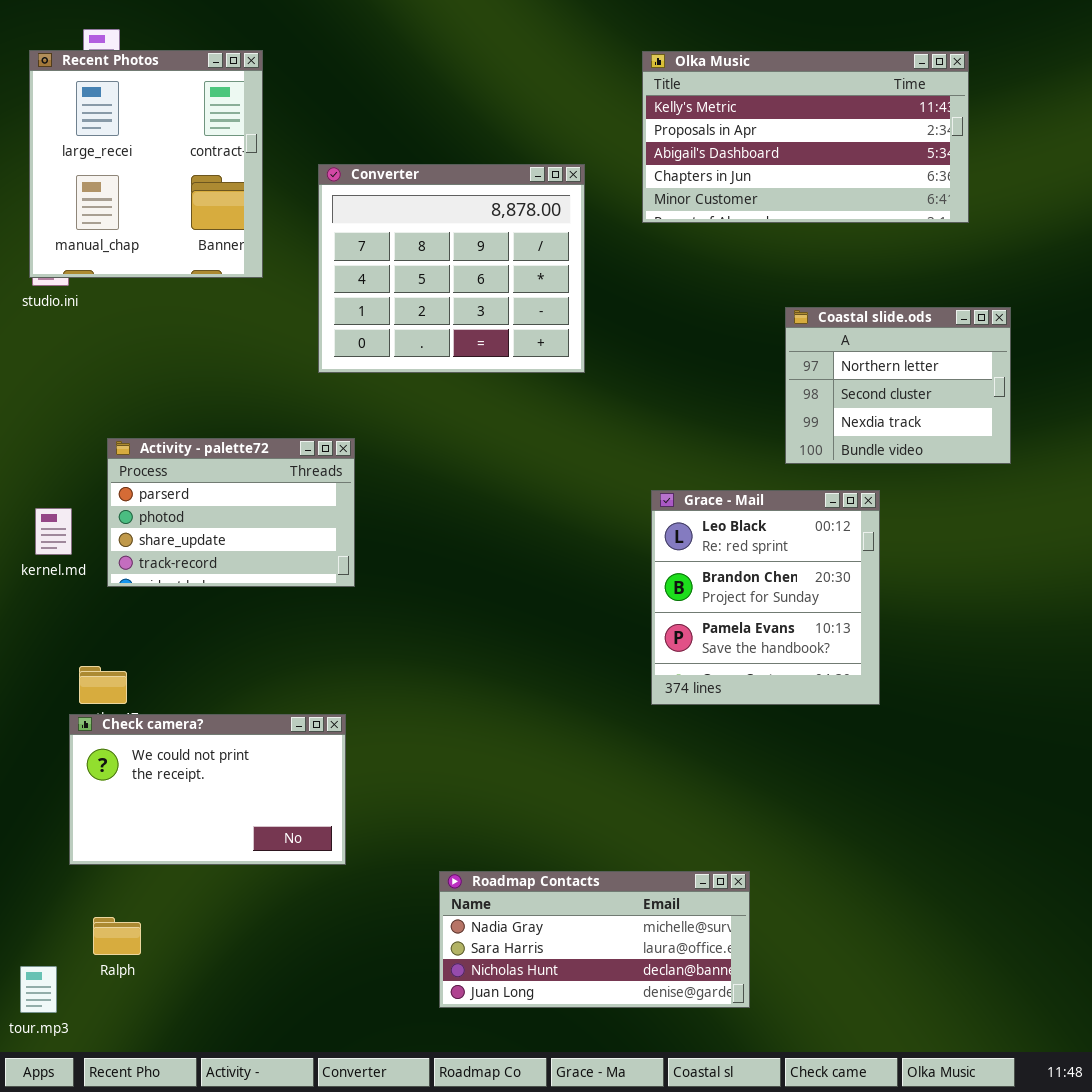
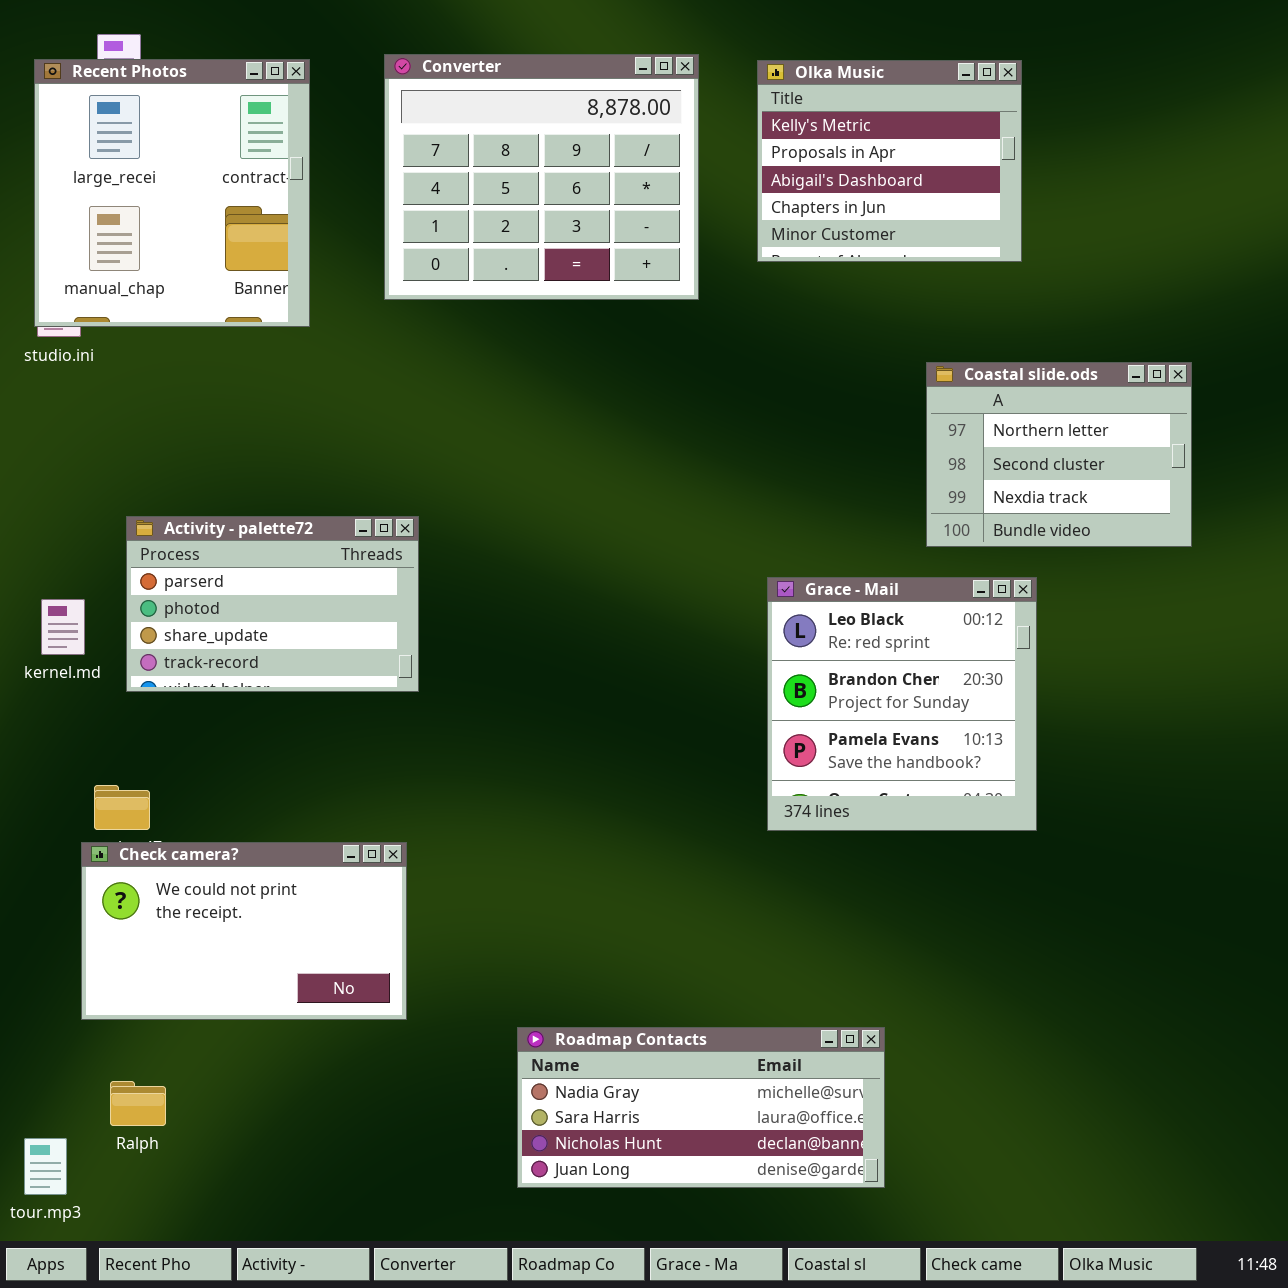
Olka Music: [642,51,969,223] -> [757,60,1022,262], resized
Converter: [318,164,585,373] -> [384,54,699,300], moved

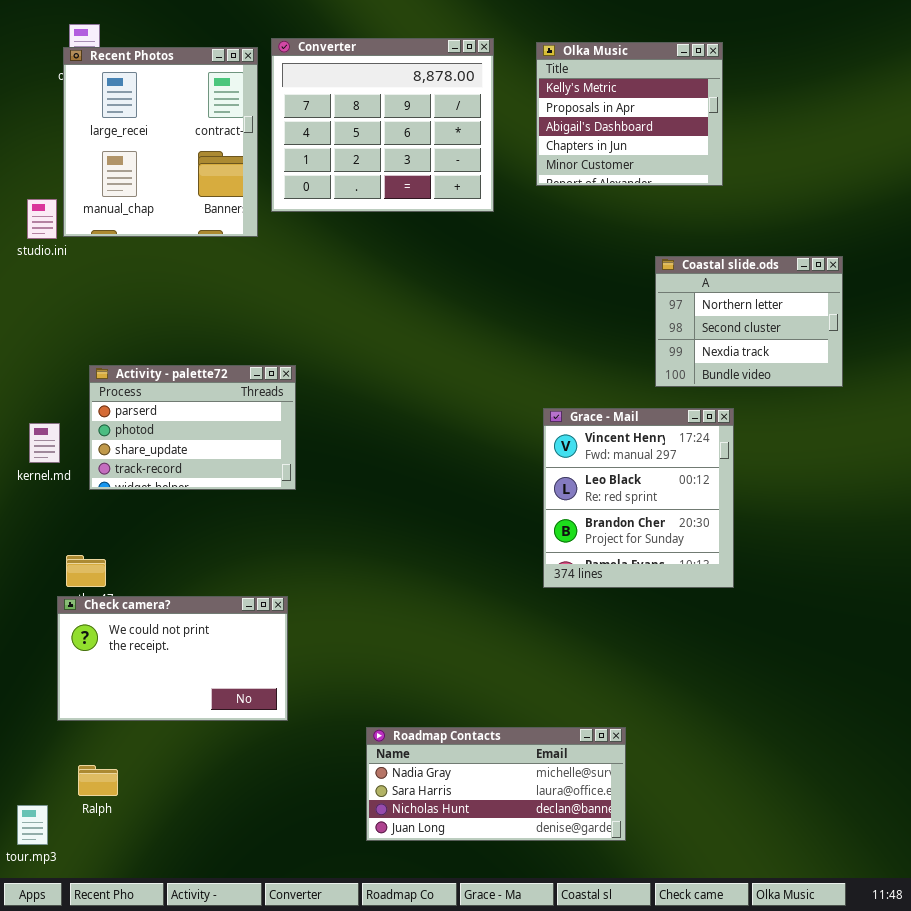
Recent Photos: [34,59,310,327] -> [63,47,258,237], moved
Grace - Mail: [767,577,1037,831] -> [543,408,734,588], scrolled up 1 row

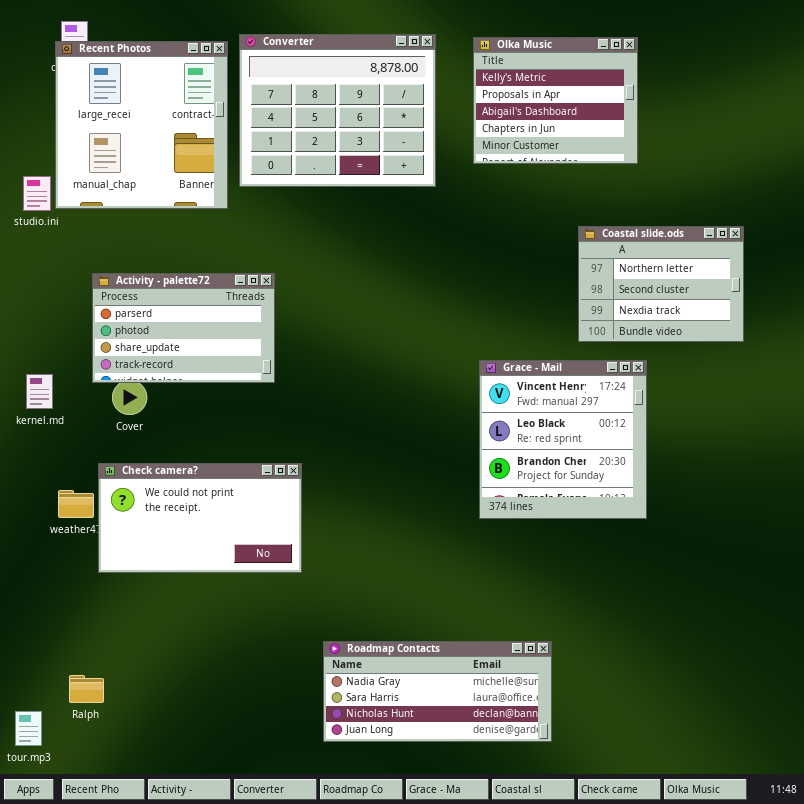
Activity - palette72: [89,365,296,490] -> [92,273,275,383], moved
Check camera?: [57,596,288,721] -> [98,463,302,573], moved

